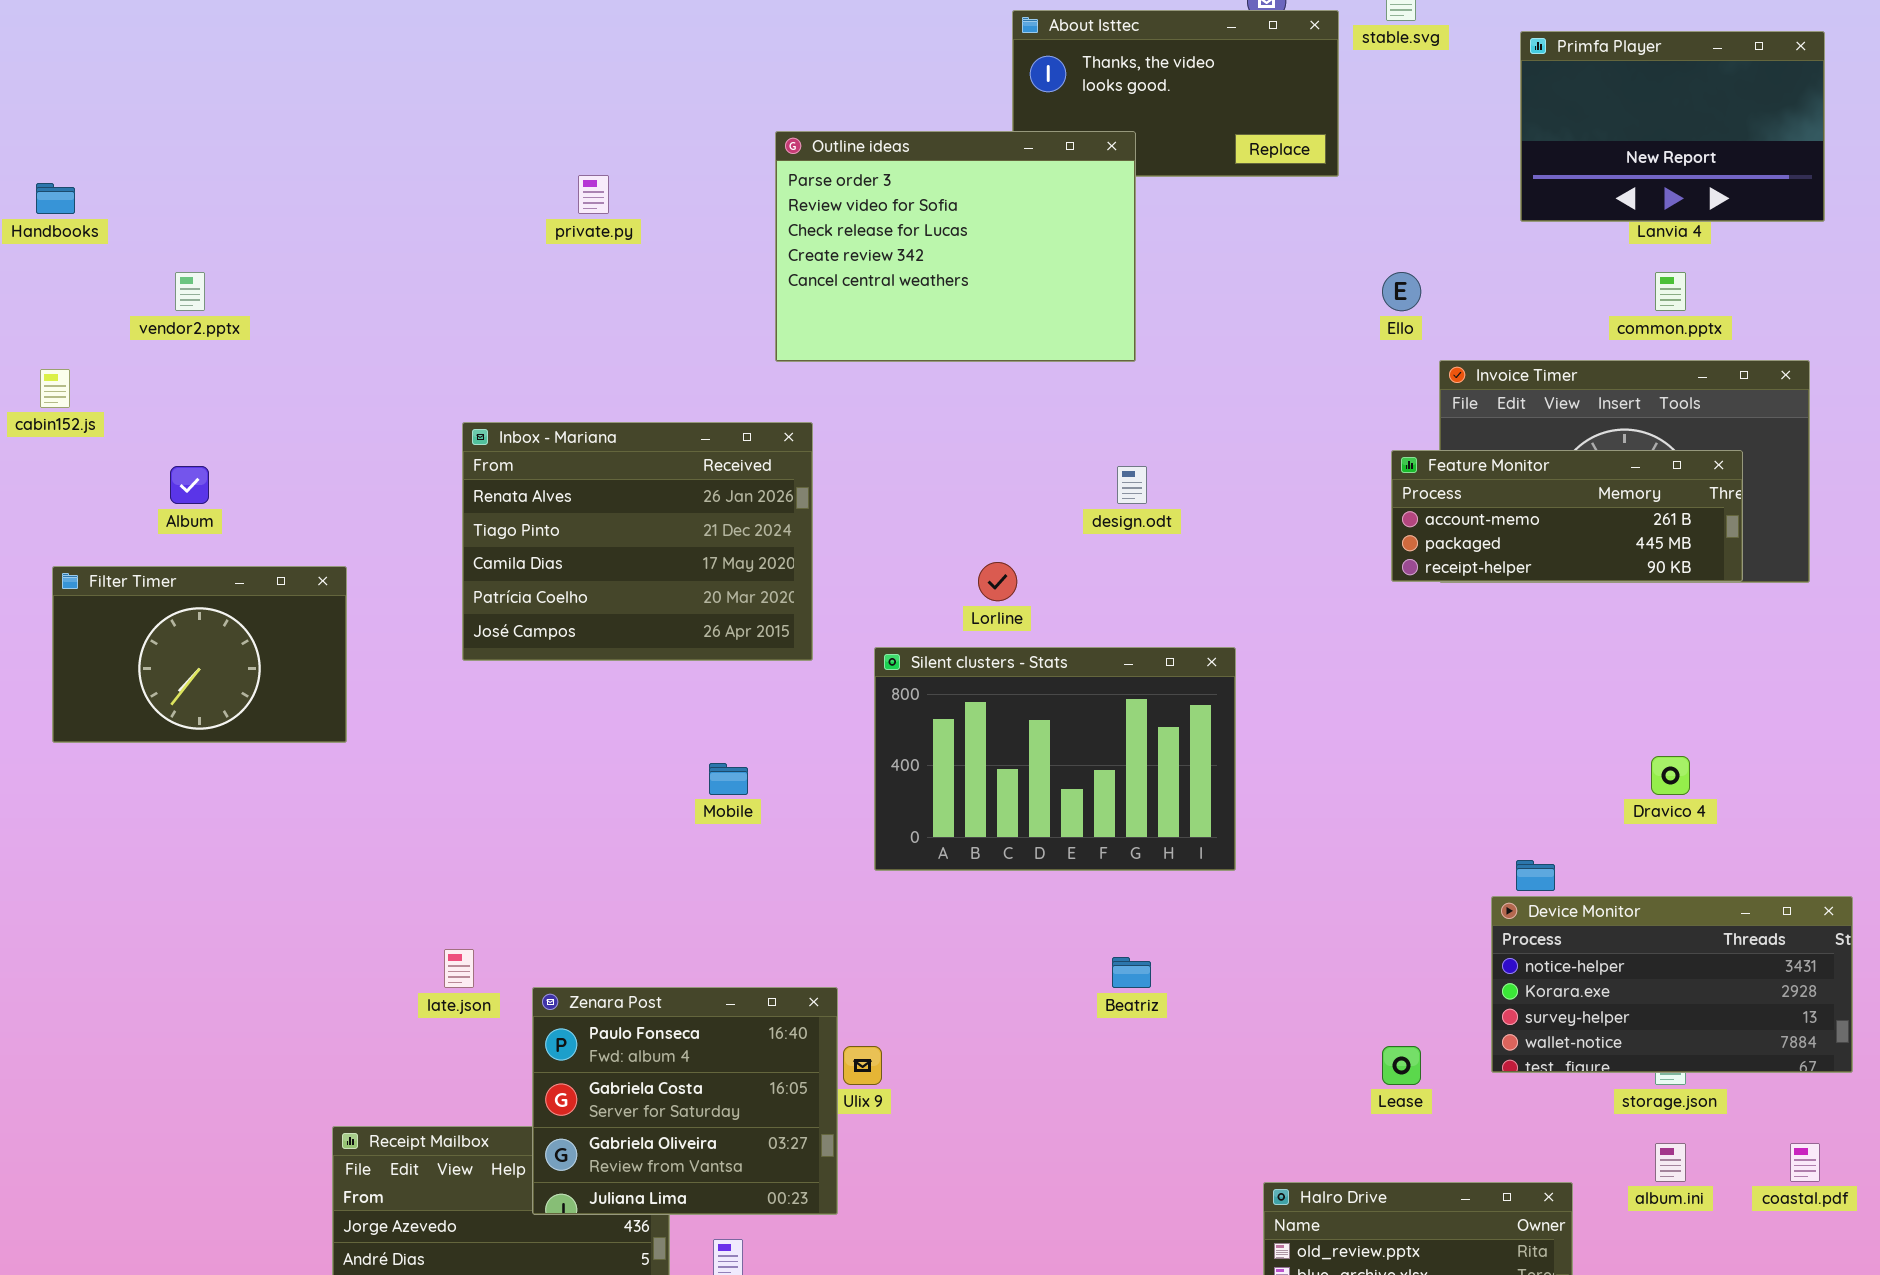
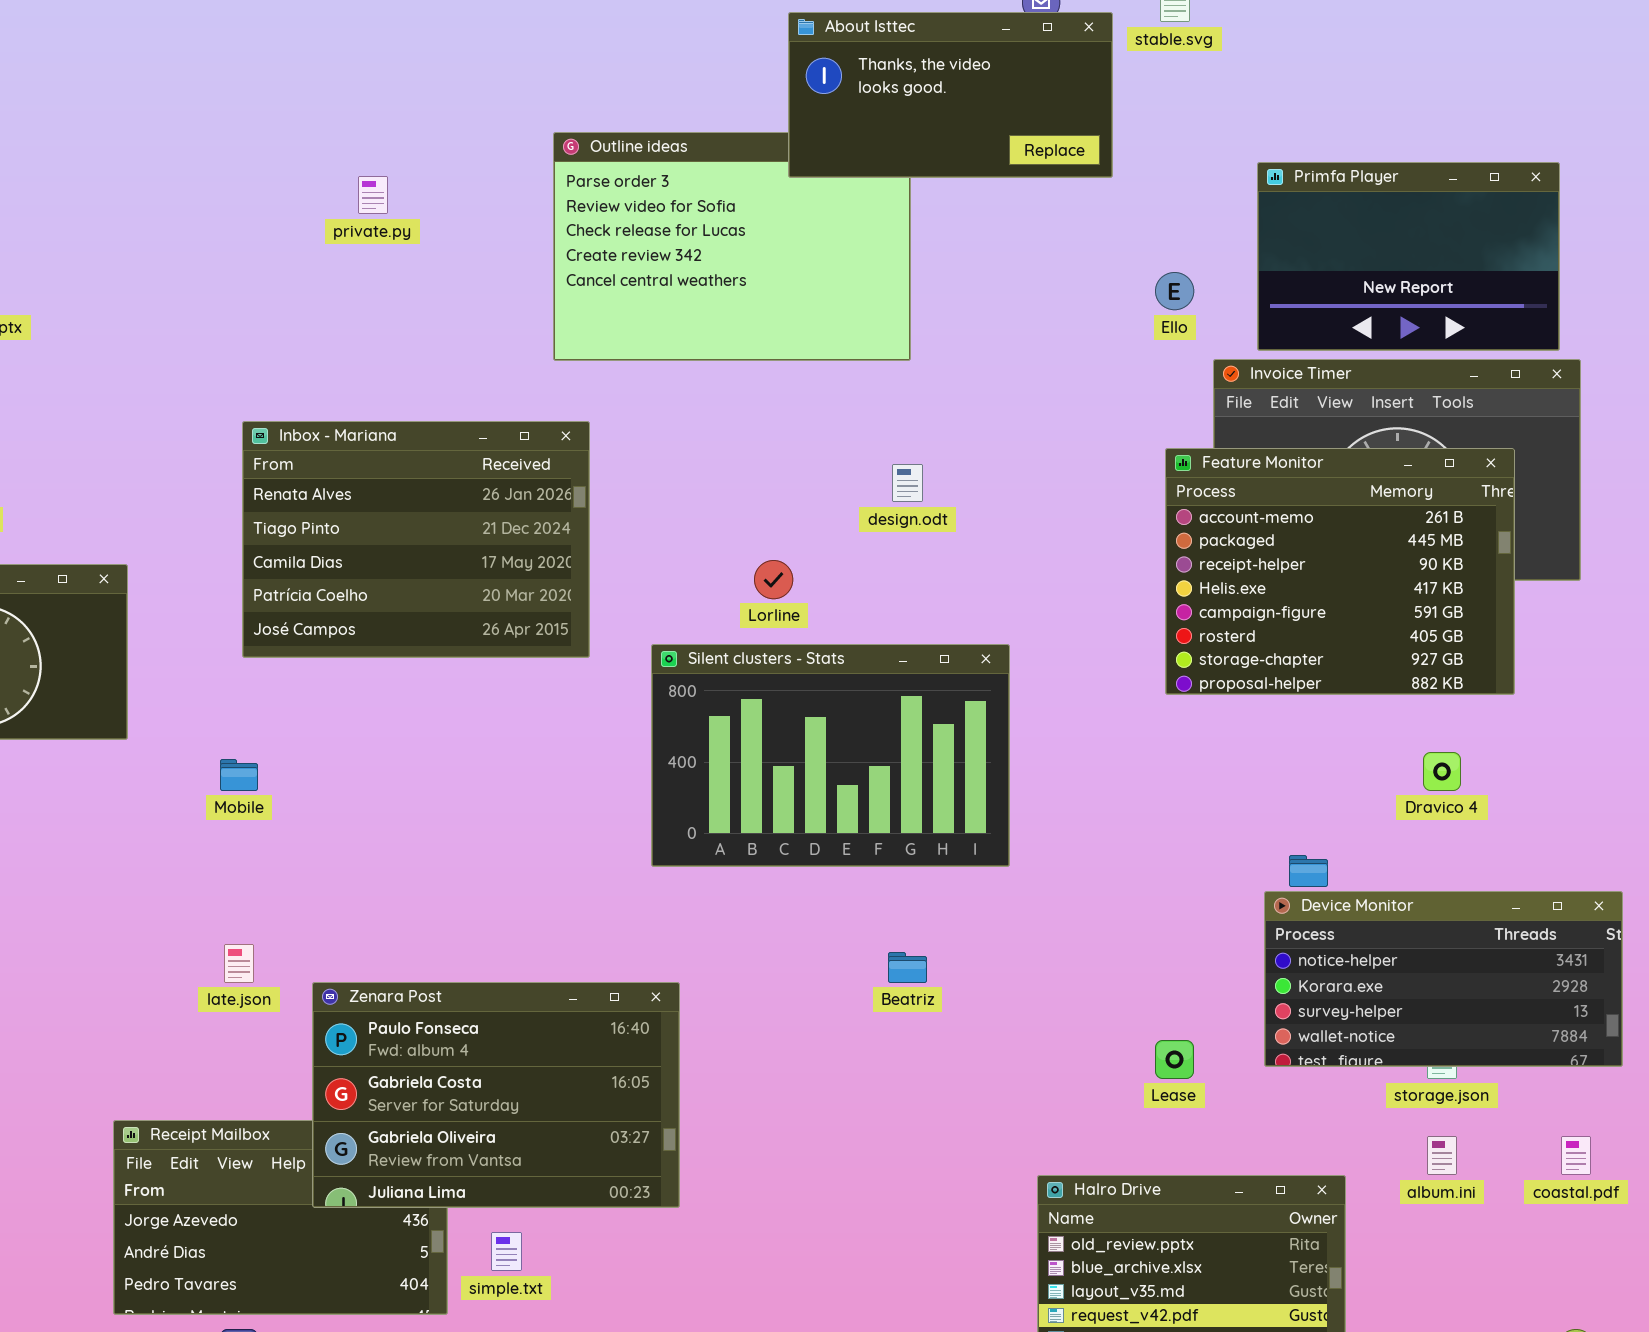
About Isttec: [1012,10,1339,177] -> [788,12,1113,178], raised
Primfa Player: [1520,31,1825,222] -> [1257,162,1560,351], moved
Feature Monitor: [1391,450,1743,582] -> [1165,448,1515,695], resized
Mobile: [709,763,748,795] -> [220,759,258,791], moved
Zenara Post: [532,987,838,1215] -> [312,982,680,1208], resized

